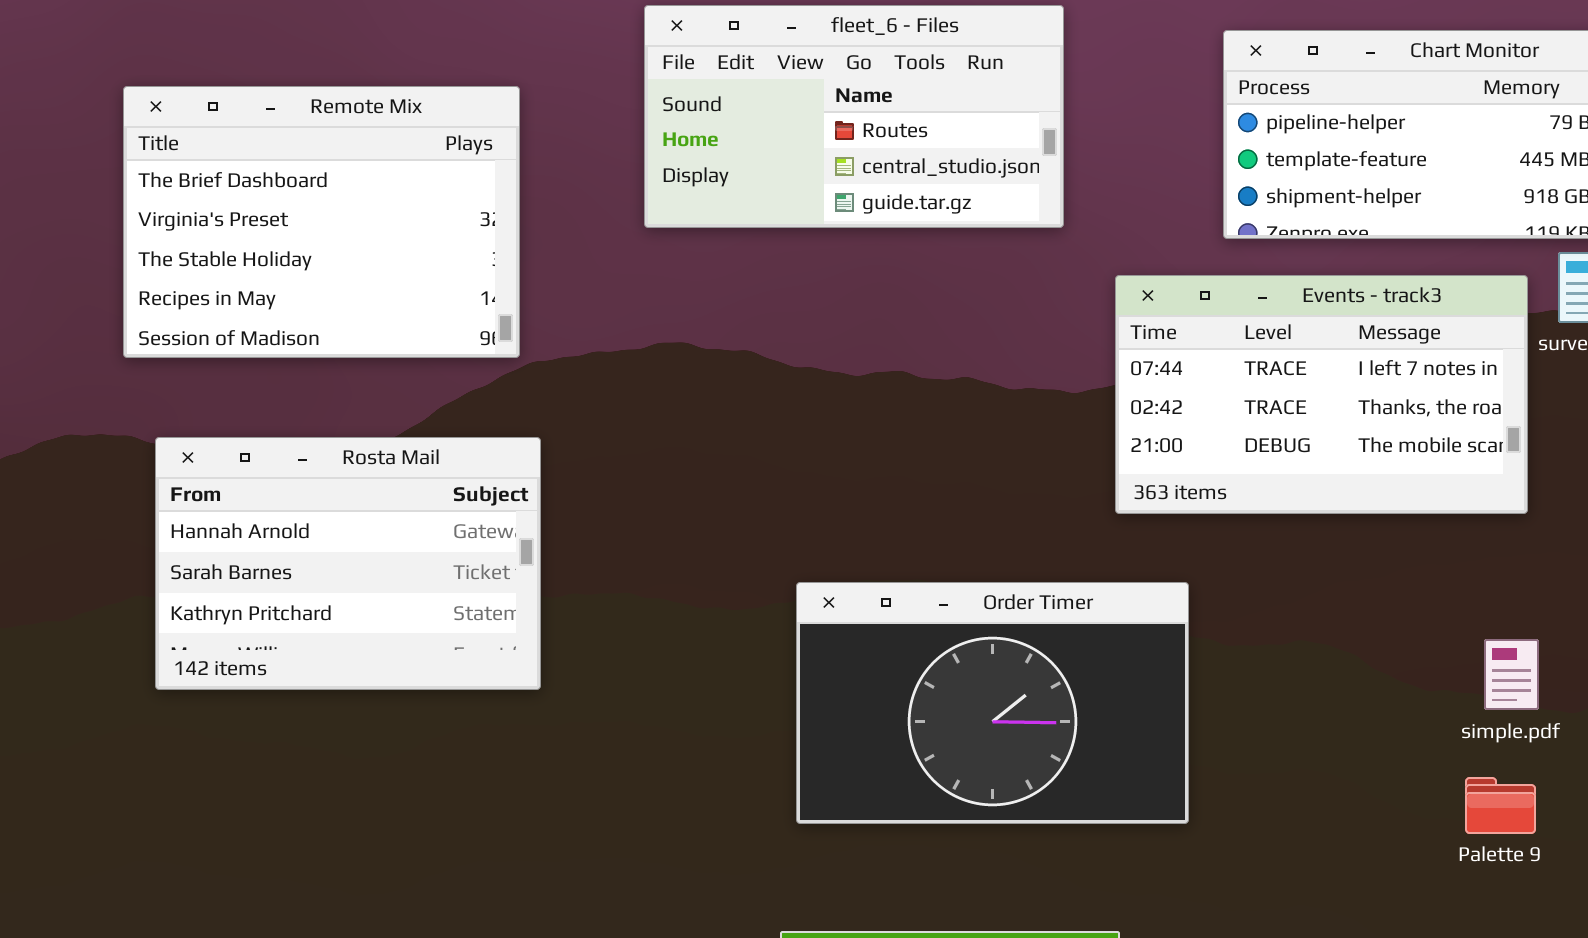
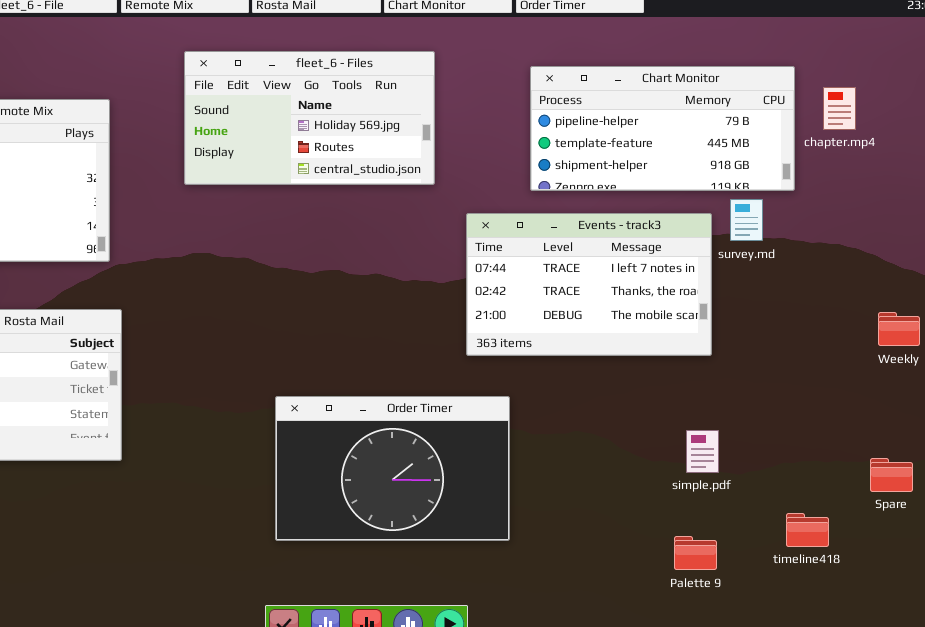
fleet_6 - Files: [644,5,1064,228] -> [184,51,435,185], scrolled up 1 row
Palette 9: [1465,777,1536,834] -> [674,536,717,570], moved

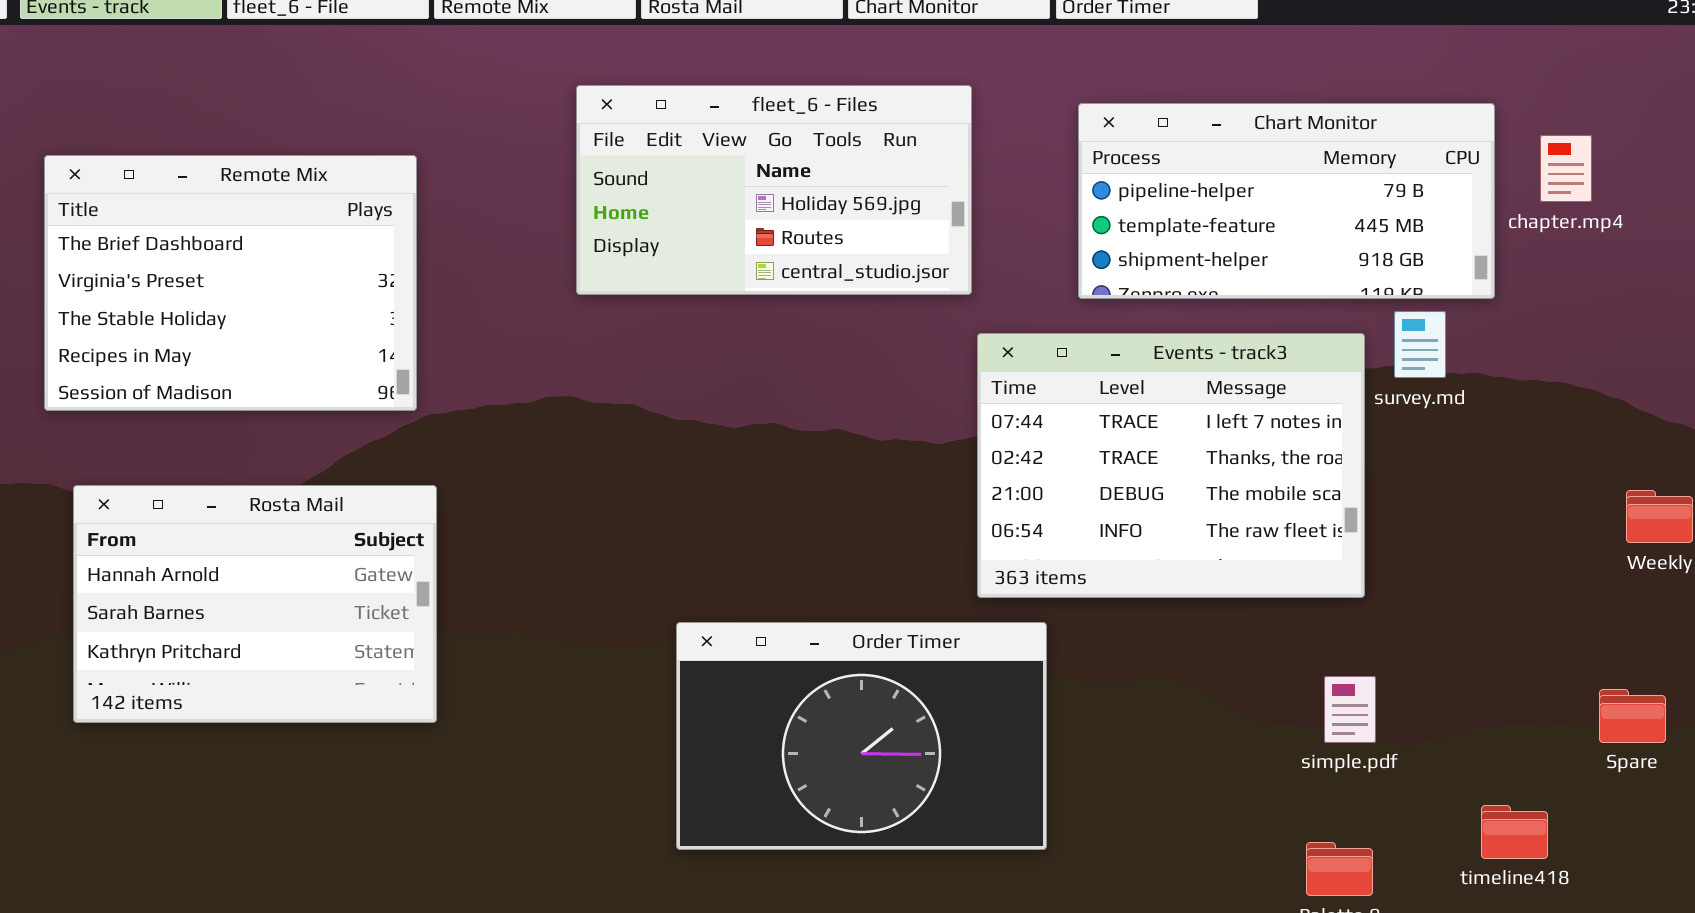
fleet_6 - Files: [184,51,435,185] -> [576,85,972,295], moved
Events - track3: [466,213,712,356] -> [977,333,1365,598], resized
Spare: [870,458,913,492] -> [1599,689,1666,743], moved

